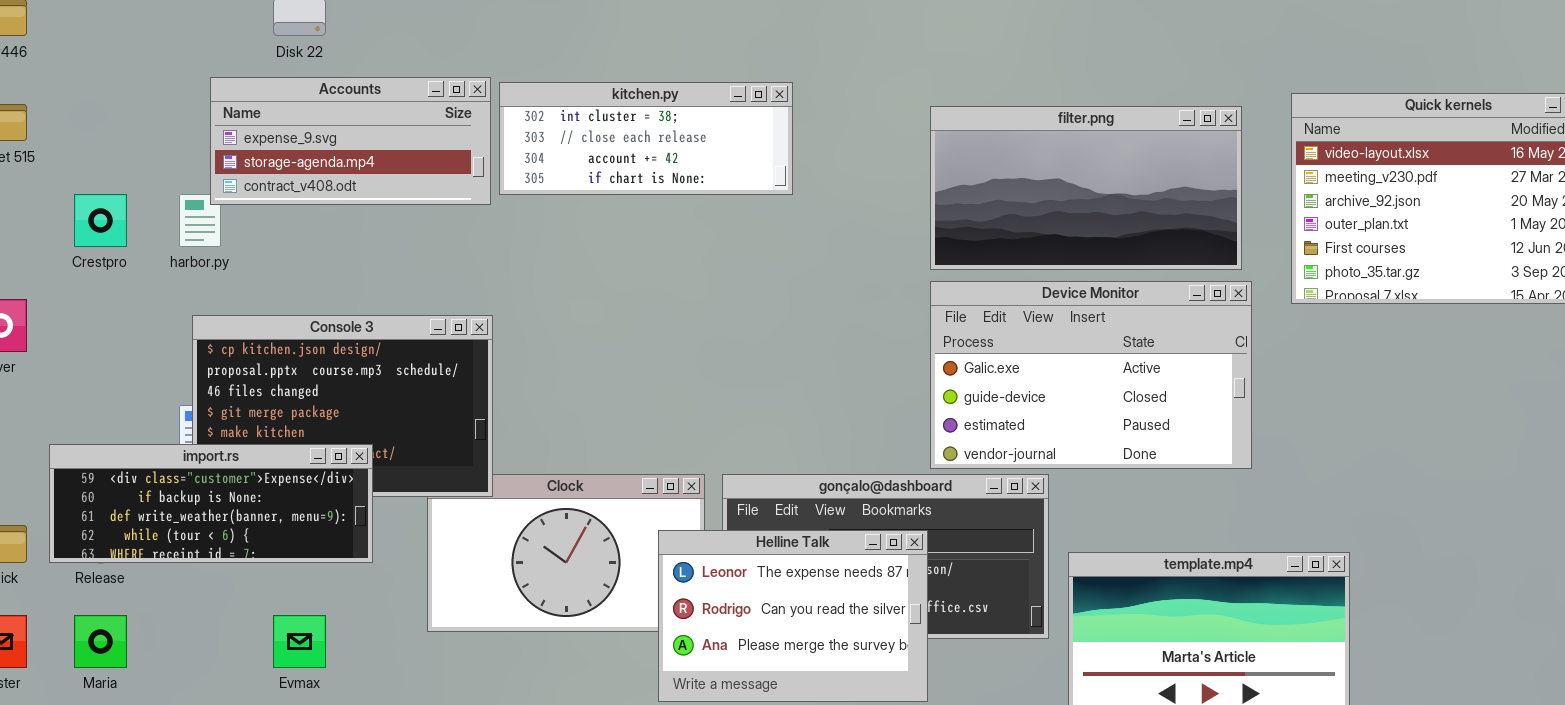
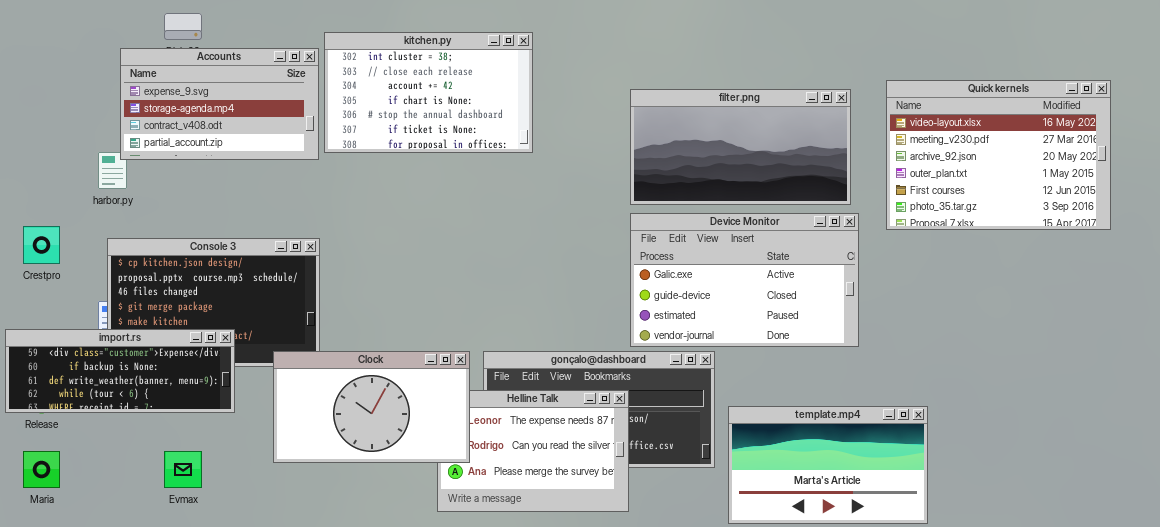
Accounts: [210,77,491,205] -> [120,48,319,160], resized
kitchen.py: [499,82,793,195] -> [324,32,533,153], resized
Crestpro: [74,194,127,247] -> [23,226,60,264], moved
Clock: [427,474,705,632] -> [273,351,470,463], raised

